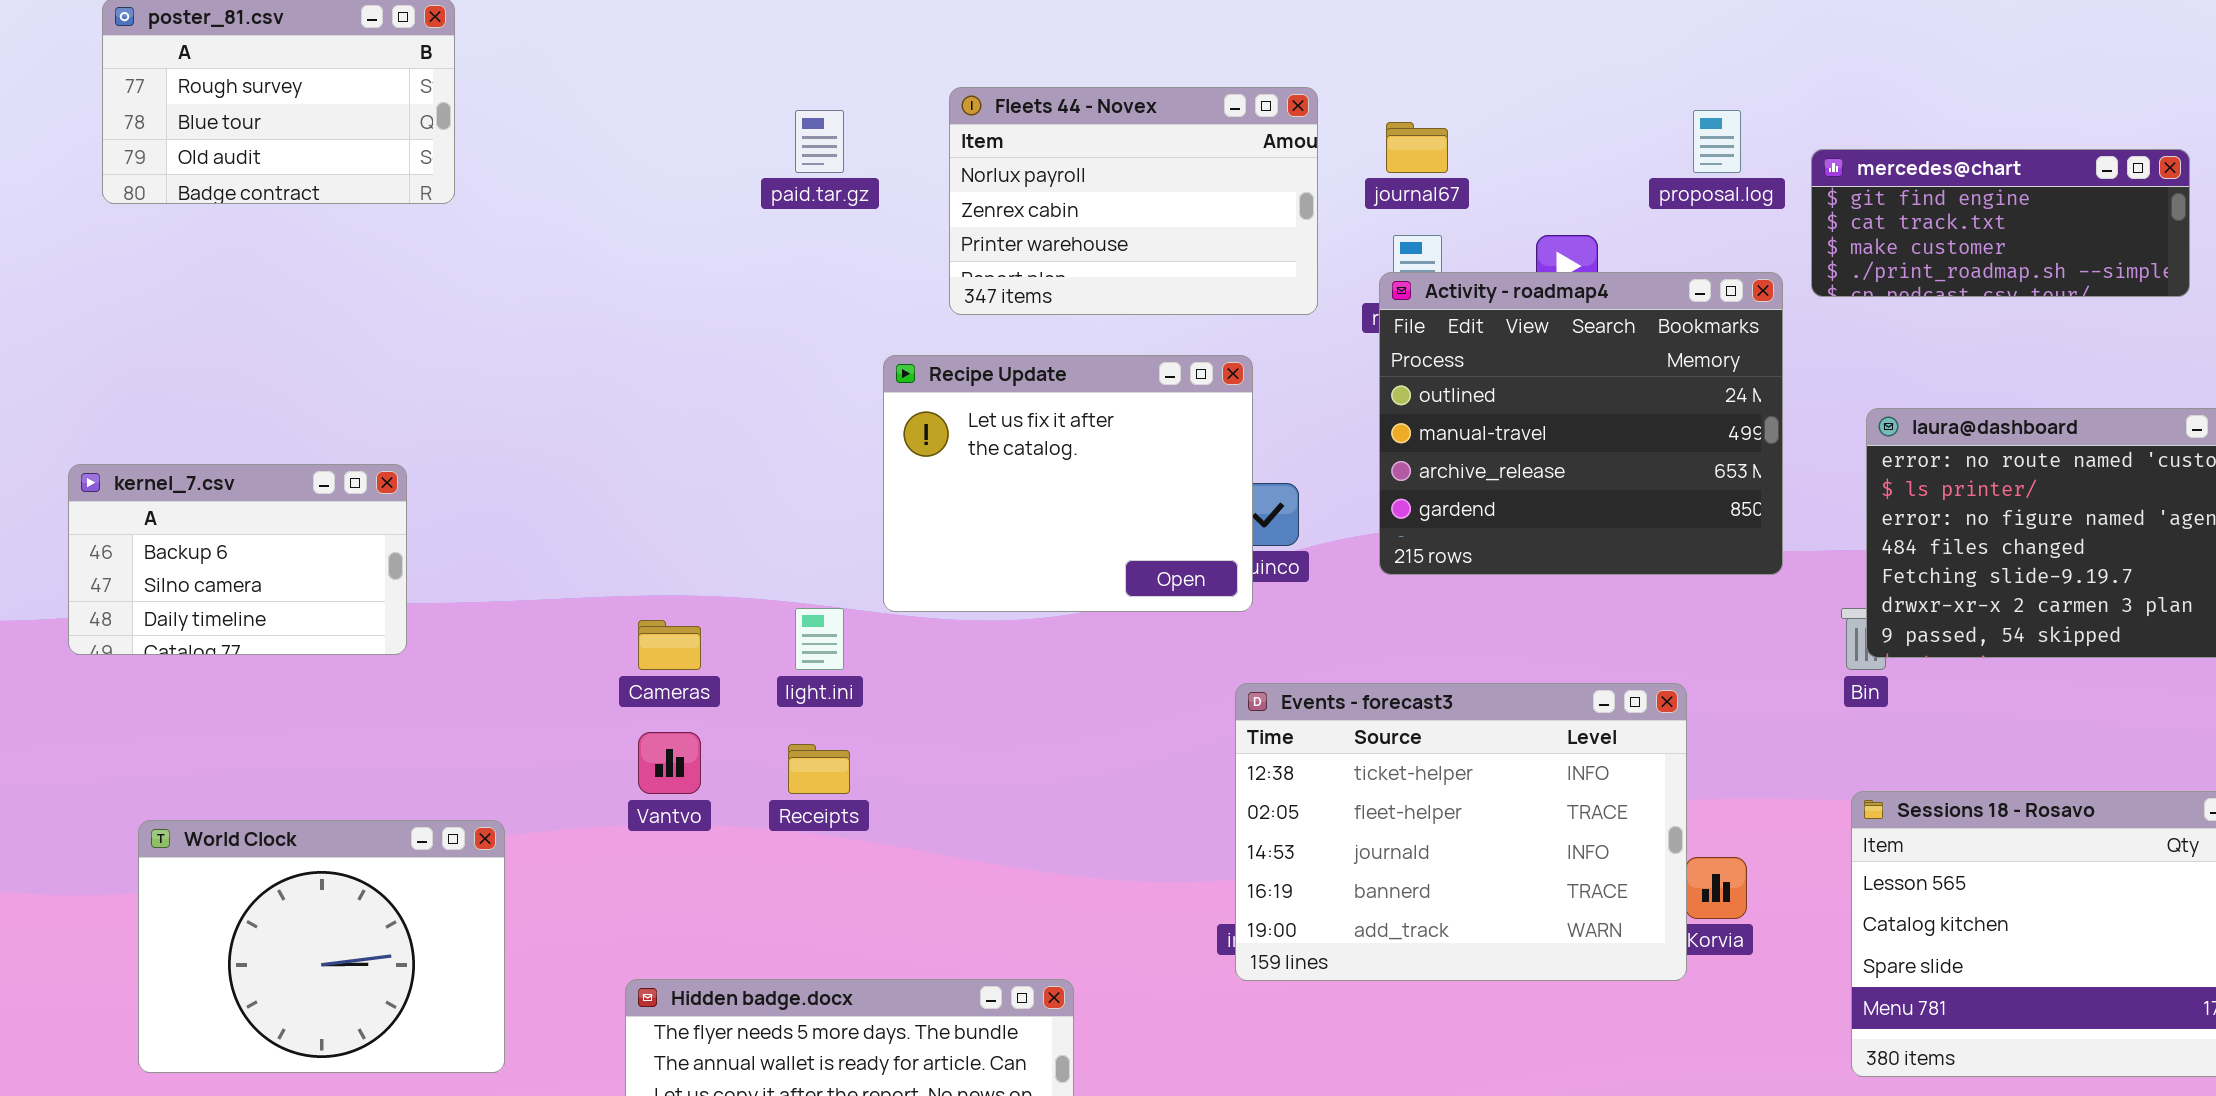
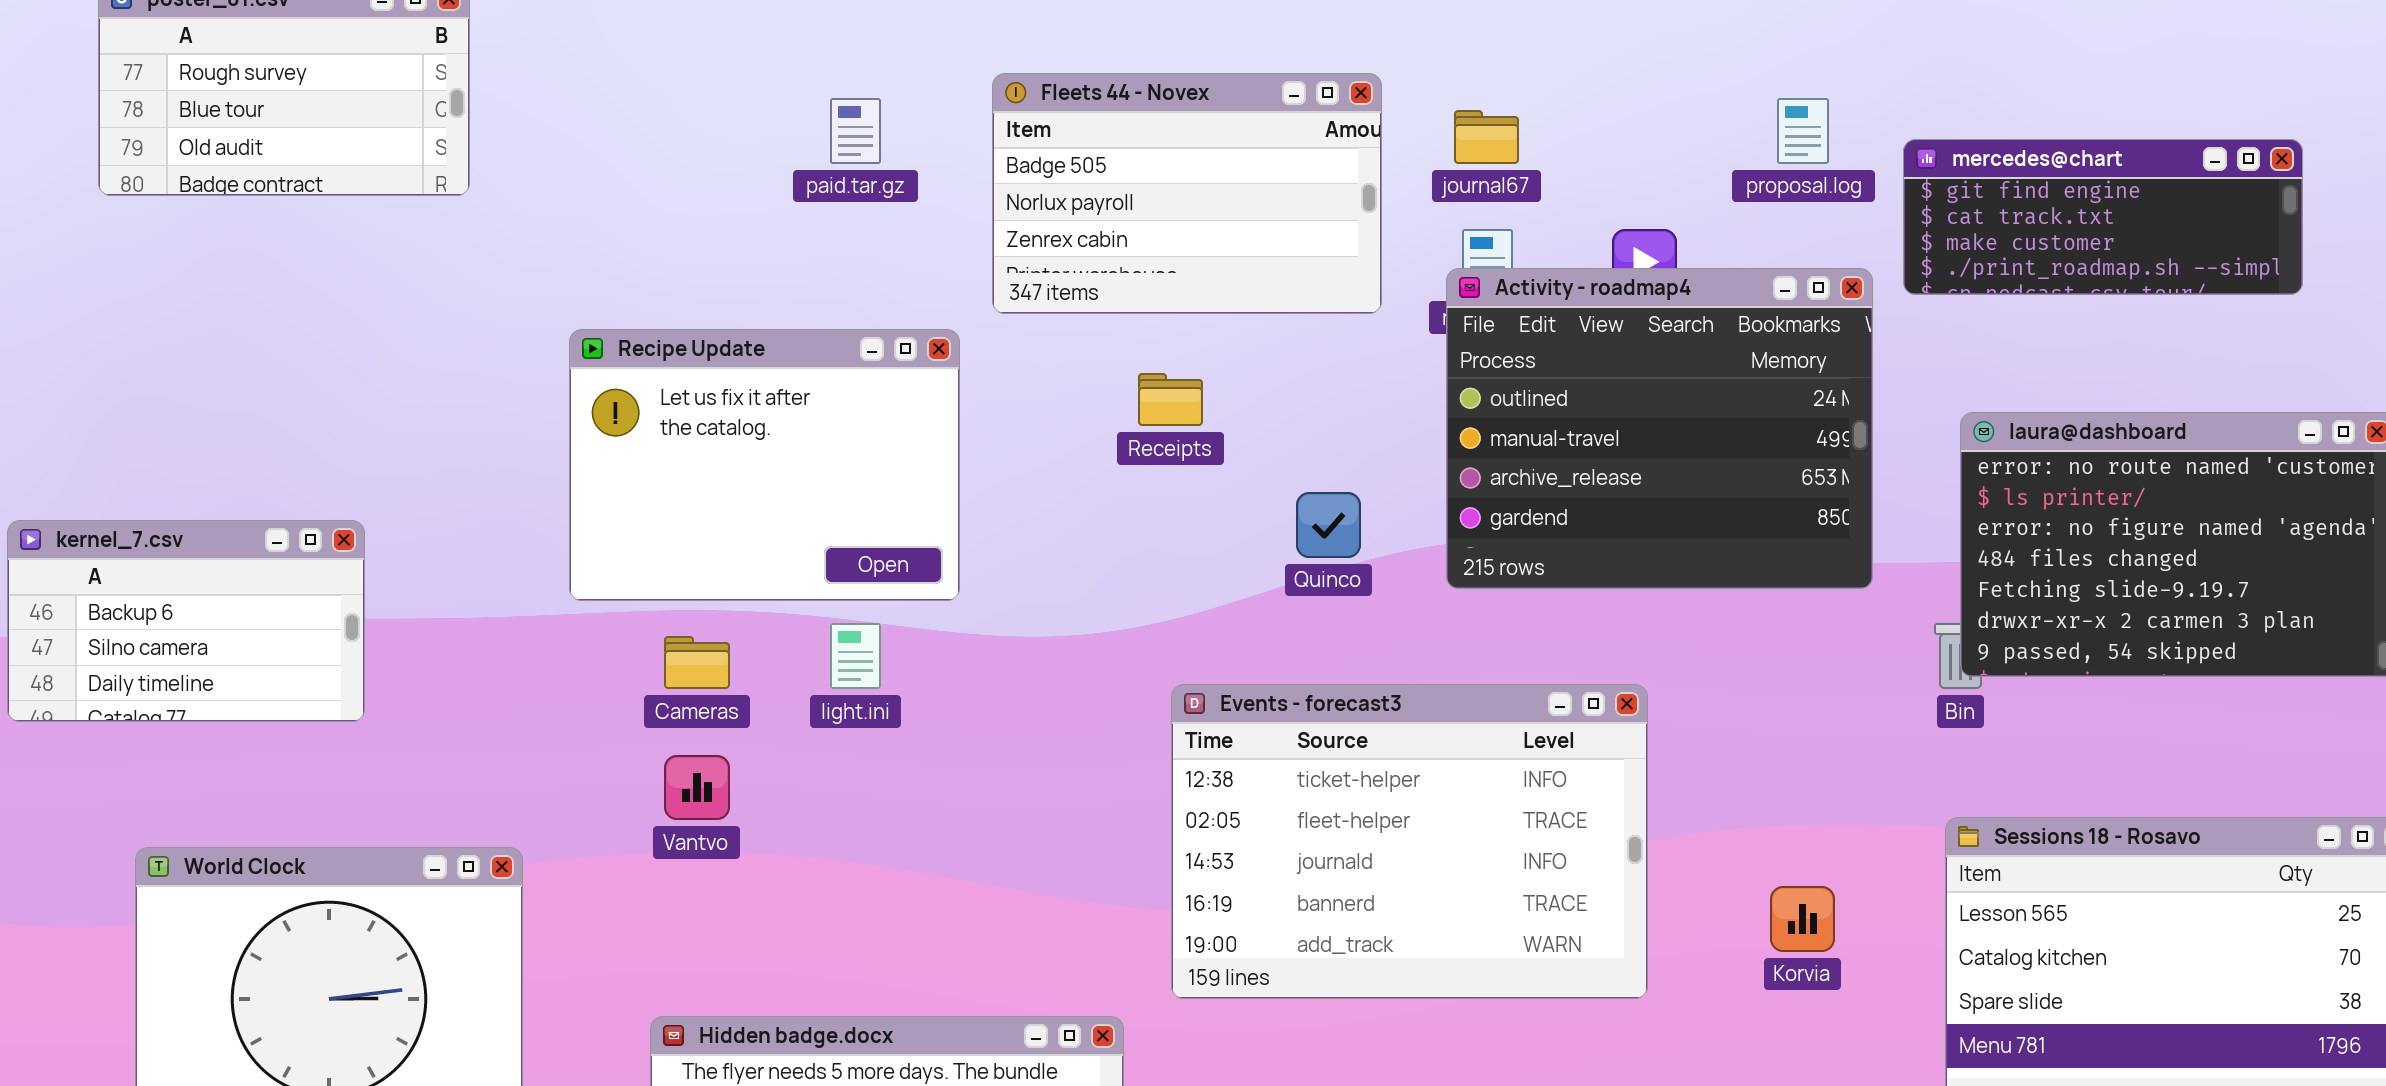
Fleets 44 - Novex: [949,87,1318,315] -> [992,73,1382,314], scrolled up 1 row
Recipe Update: [883,355,1253,612] -> [569,329,960,601], moved
kernel_7.csv: [68,464,407,655] -> [7,520,365,722], moved
Events - forecast3: [1235,683,1687,981] -> [1171,684,1648,999], moved
Receipts: [788,744,850,794] -> [1138,373,1203,426], moved

